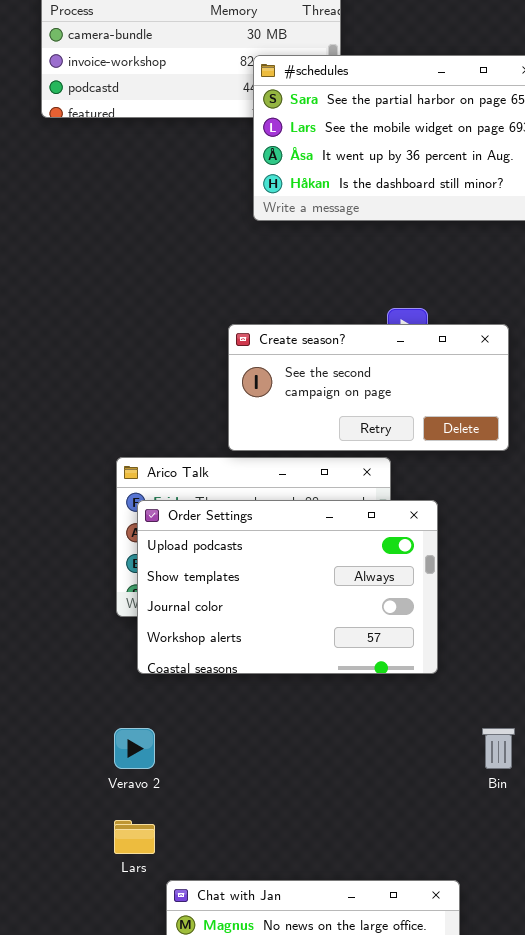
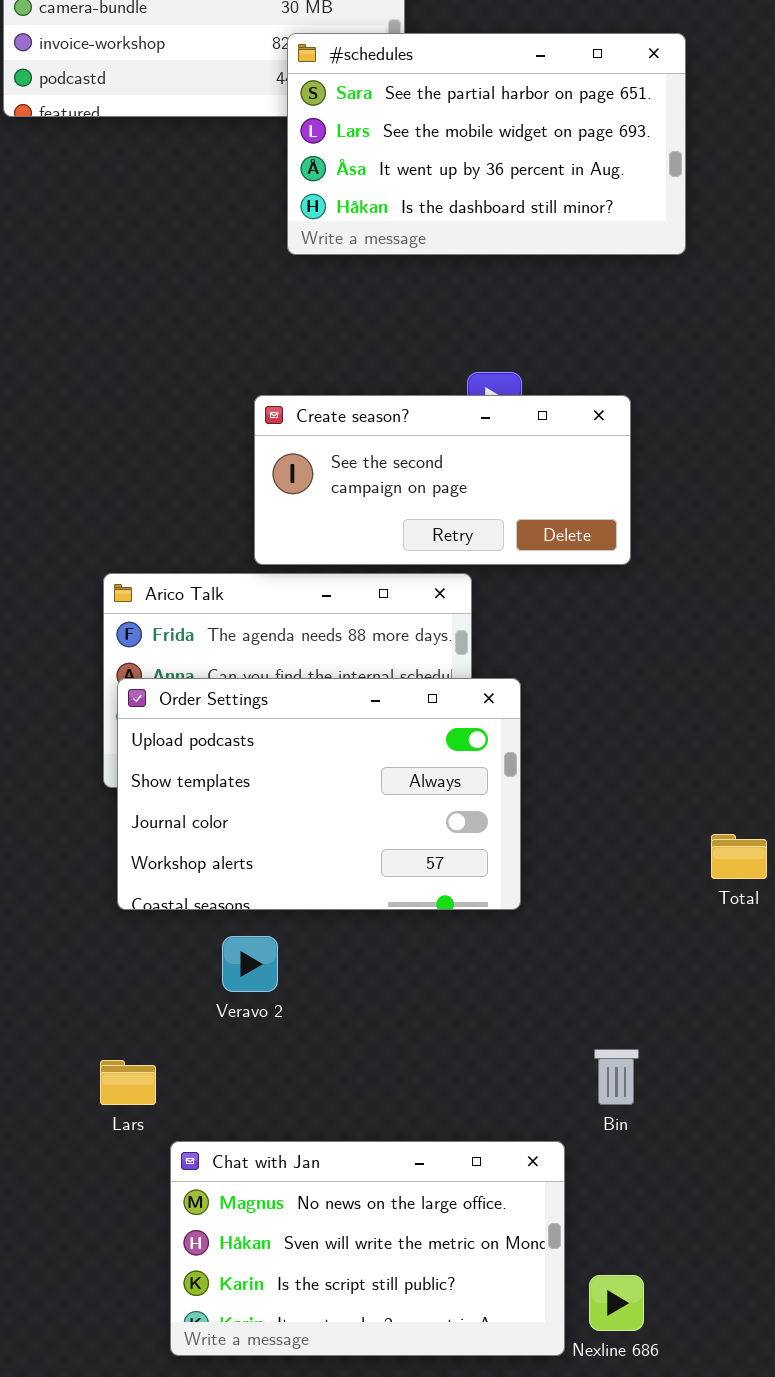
Order Settings: [137,500,438,674] -> [117,678,521,910], moved
Veravo 2: [114,728,155,769] -> [222,936,278,992], moved
Bin: [482,728,515,769] -> [594,1049,639,1105], moved

